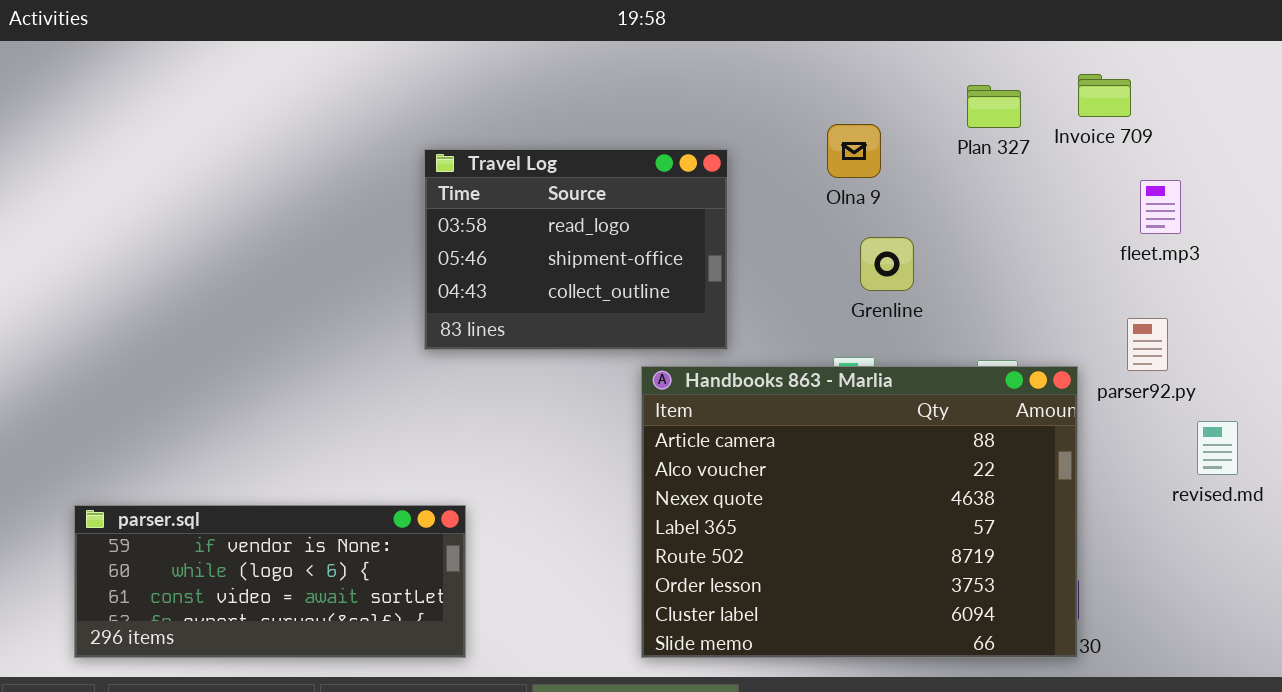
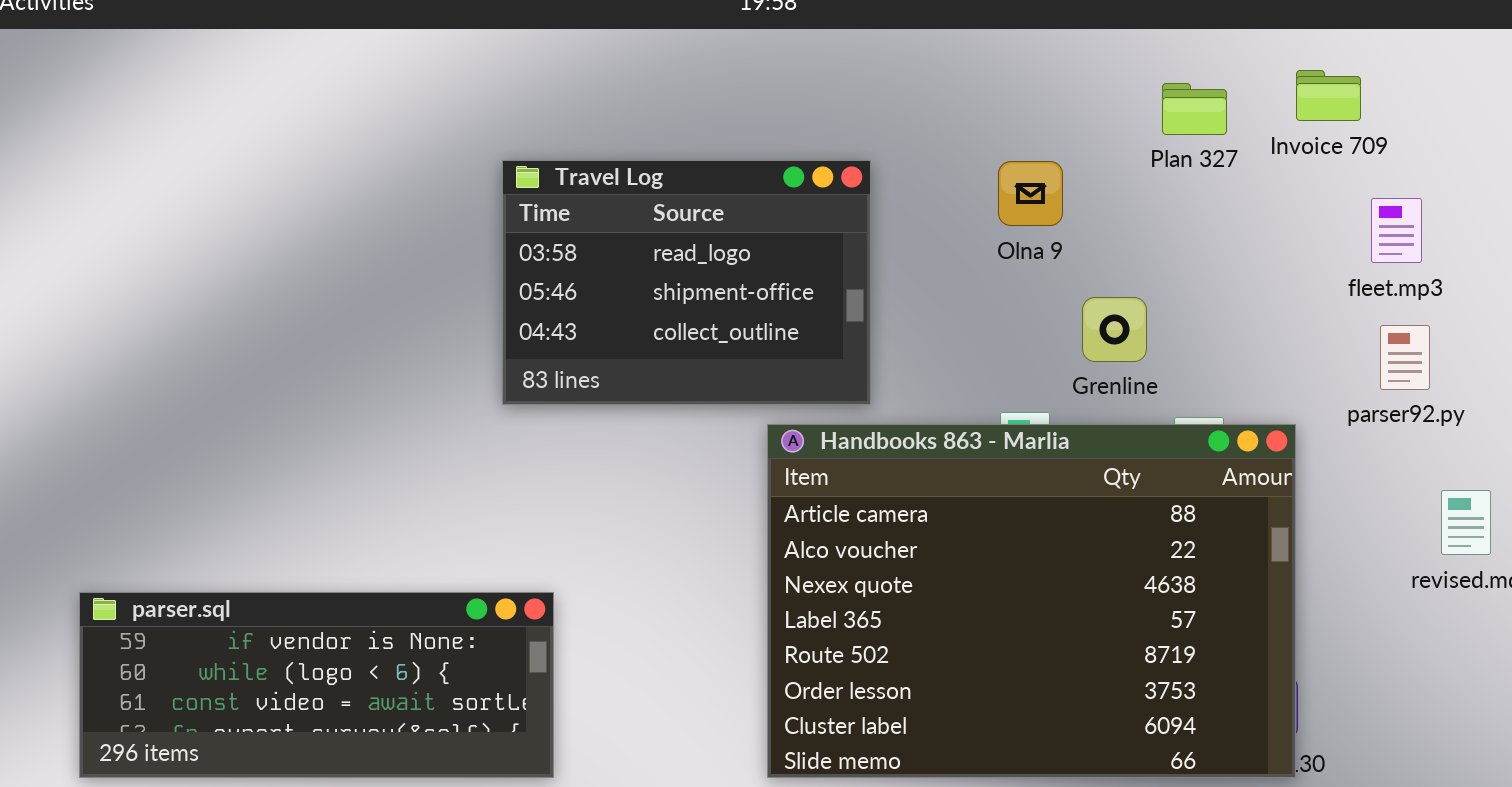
Olna 9: [827,124,881,178] -> [998,161,1063,226], moved
Grenline: [860,237,914,291] -> [1082,297,1147,362], moved
parser92.py: [1127,318,1168,371] -> [1380,325,1430,390], moved

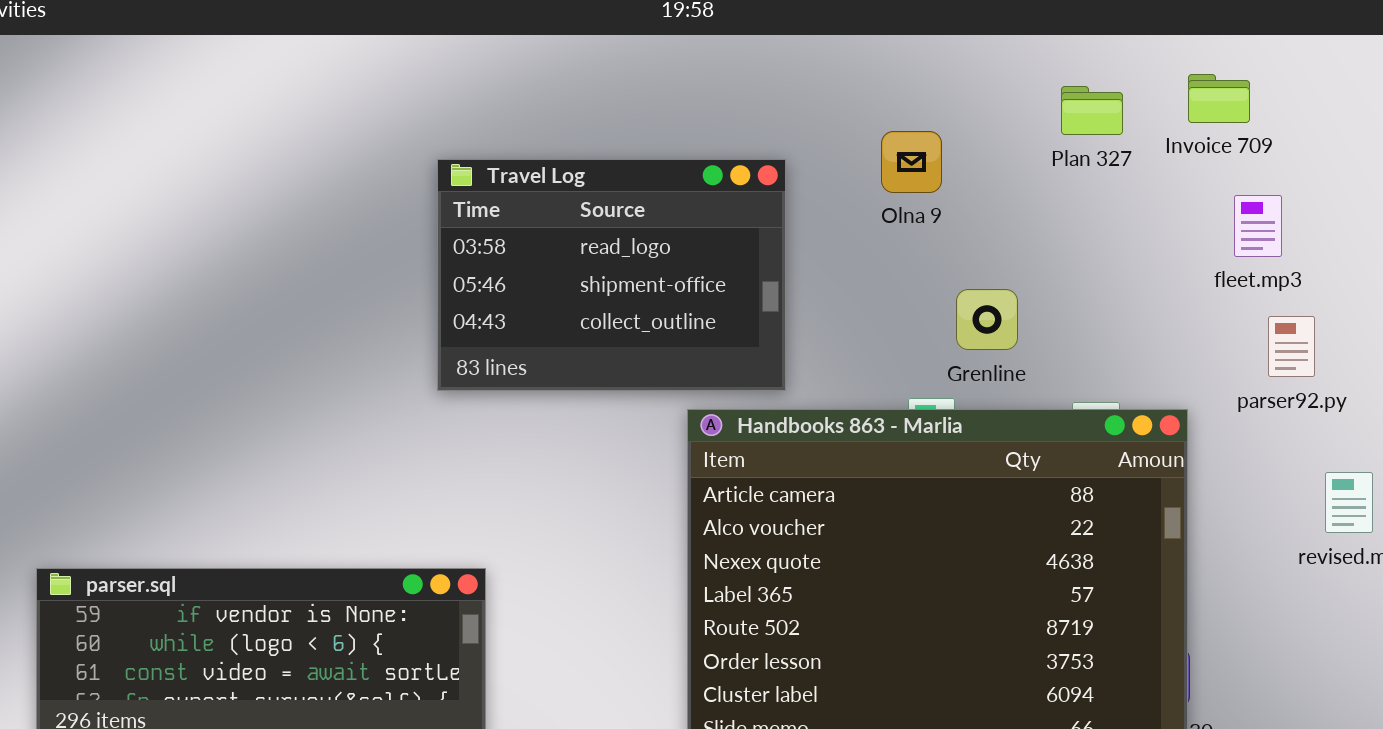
Olna 9: [998,161,1063,226] -> [881,131,942,193], moved
fleet.mp3: [1371,198,1422,263] -> [1234,195,1282,257], moved
Grenline: [1082,297,1147,362] -> [956,289,1018,350], moved

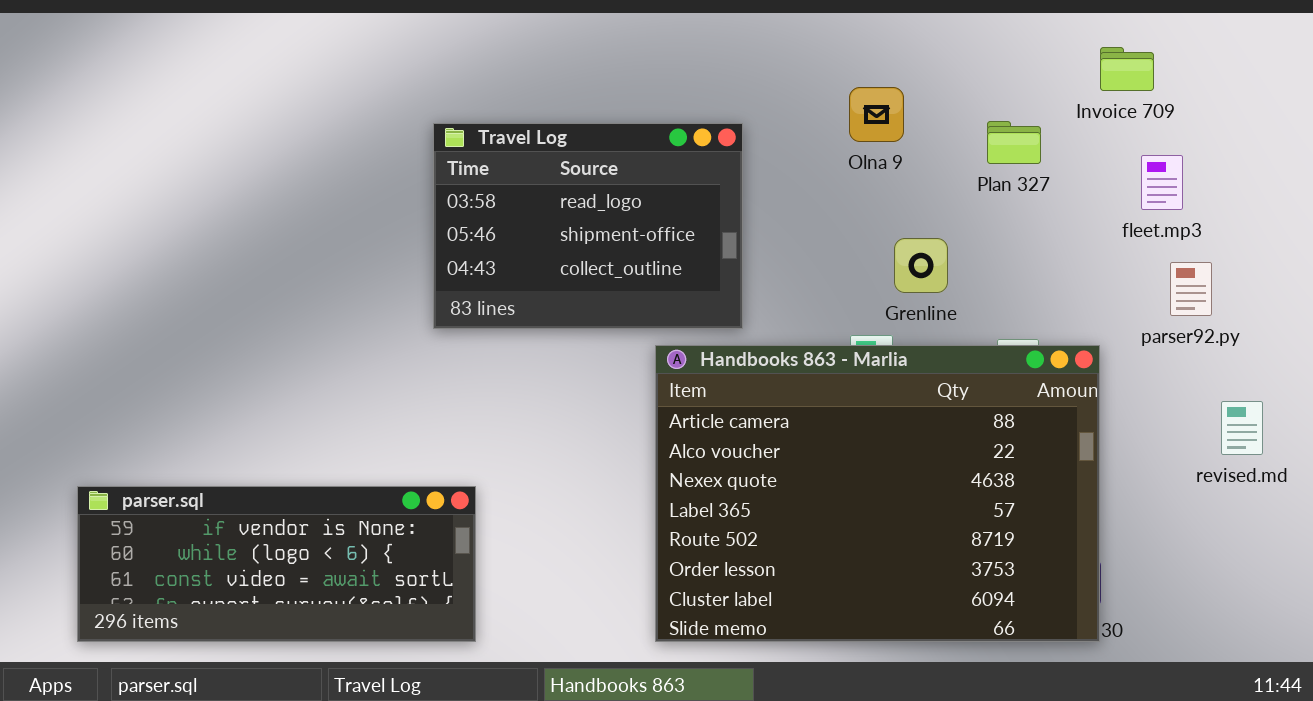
Plan 327: [1061,86,1123,135] -> [987,121,1041,164], moved
Olna 9: [881,131,942,193] -> [849,87,904,142], moved

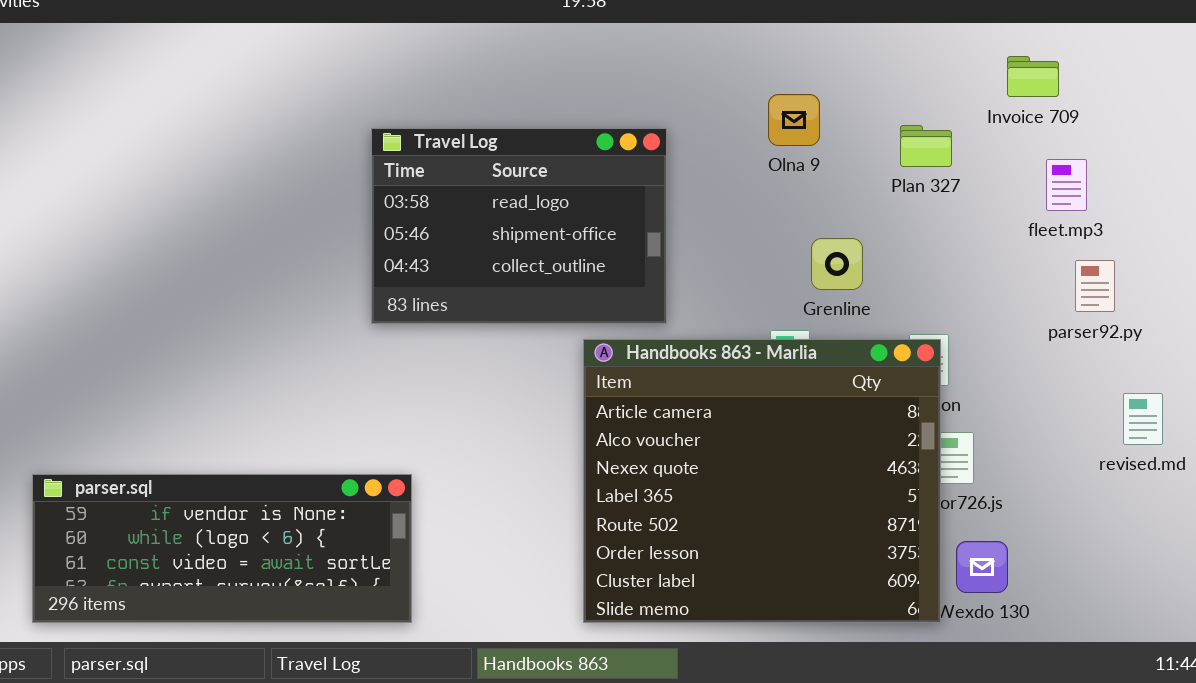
Handbooks 863 - Marlia: [655,345,1100,642] -> [583,339,941,623], resized

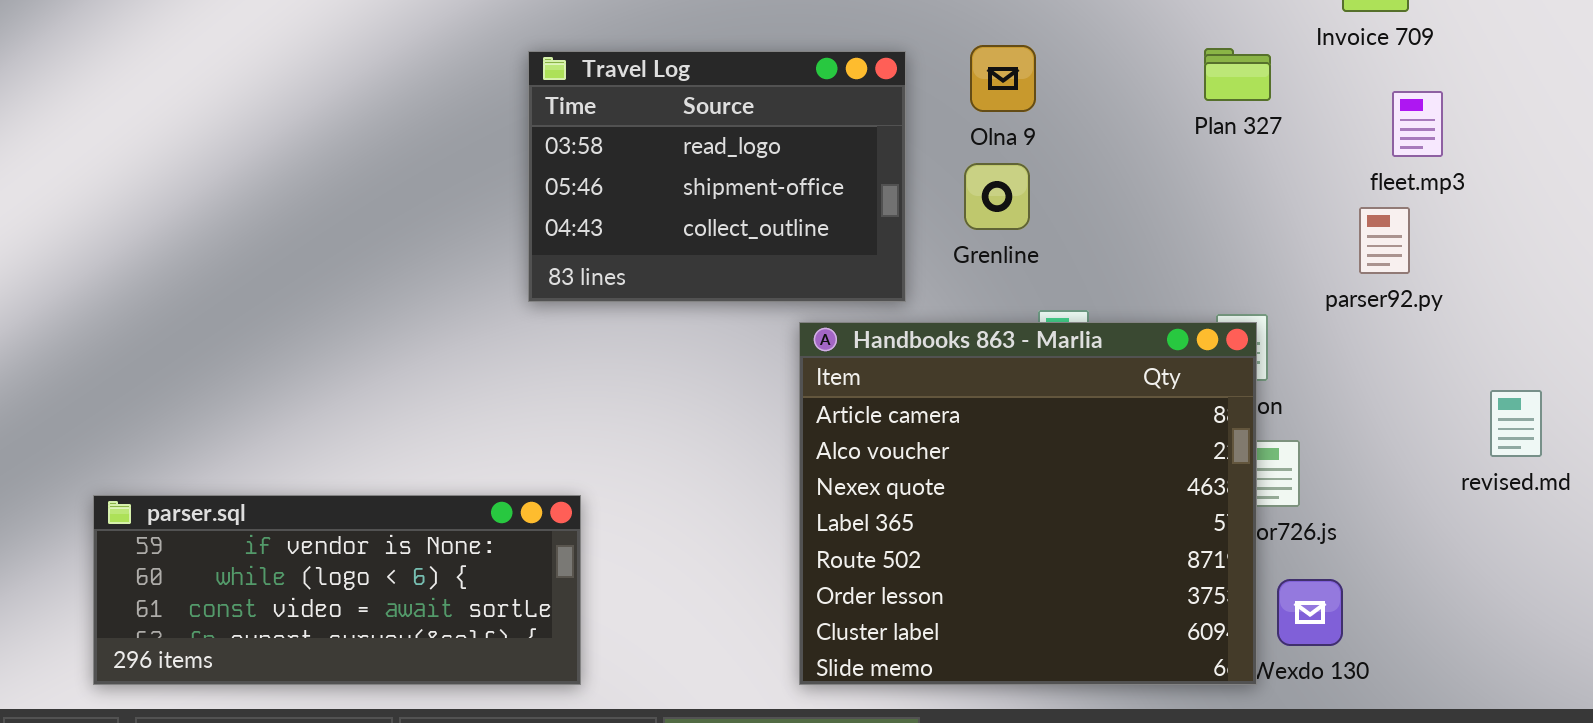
Olna 9: [768,94,820,146] -> [970,45,1036,112], moved
Grenline: [811,238,863,290] -> [964,163,1030,230], moved
parser92.py: [1075,260,1115,312] -> [1359,207,1410,274], moved

